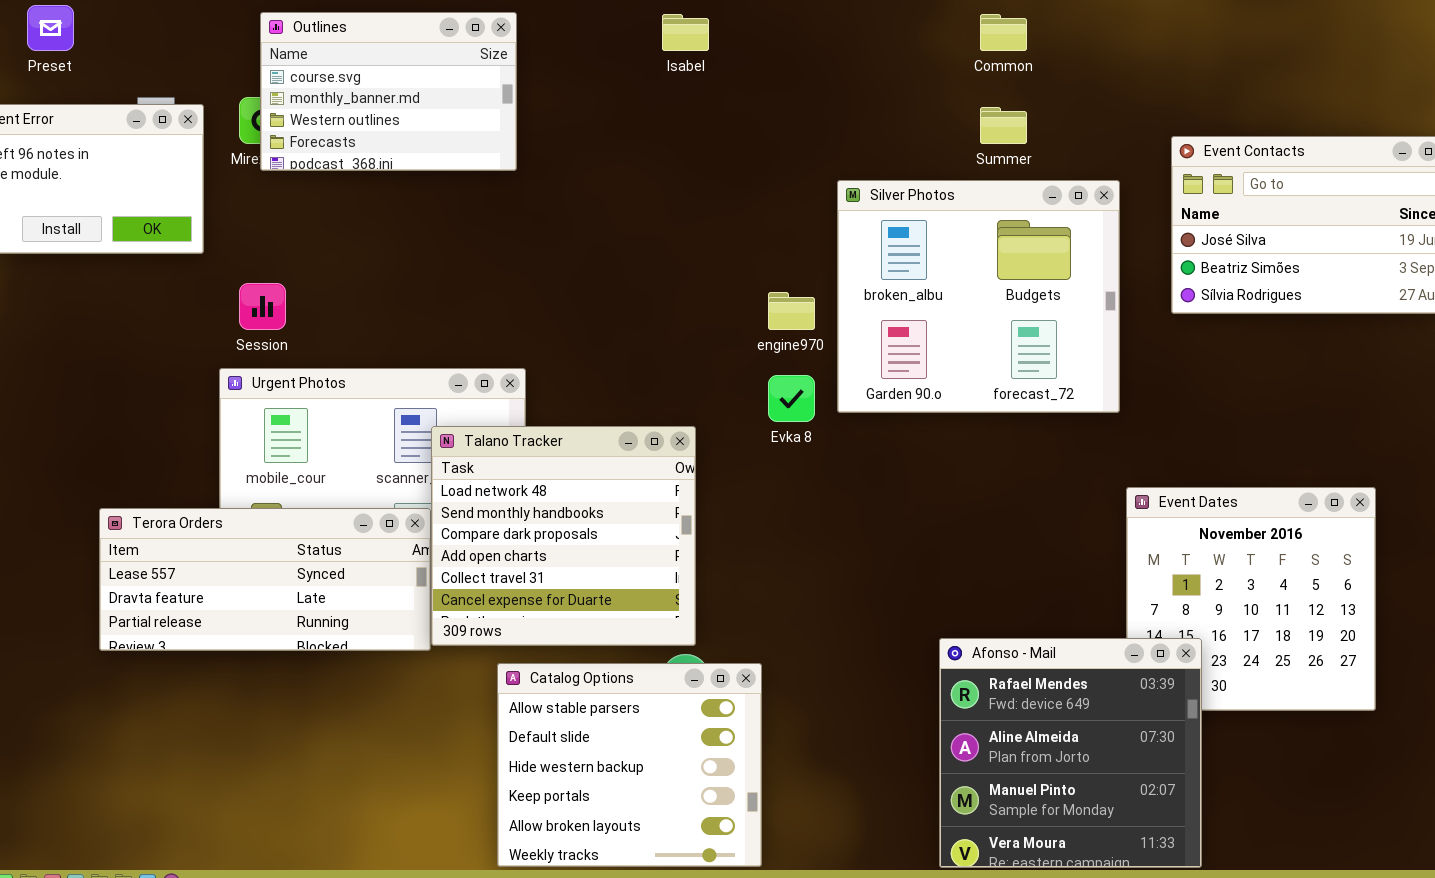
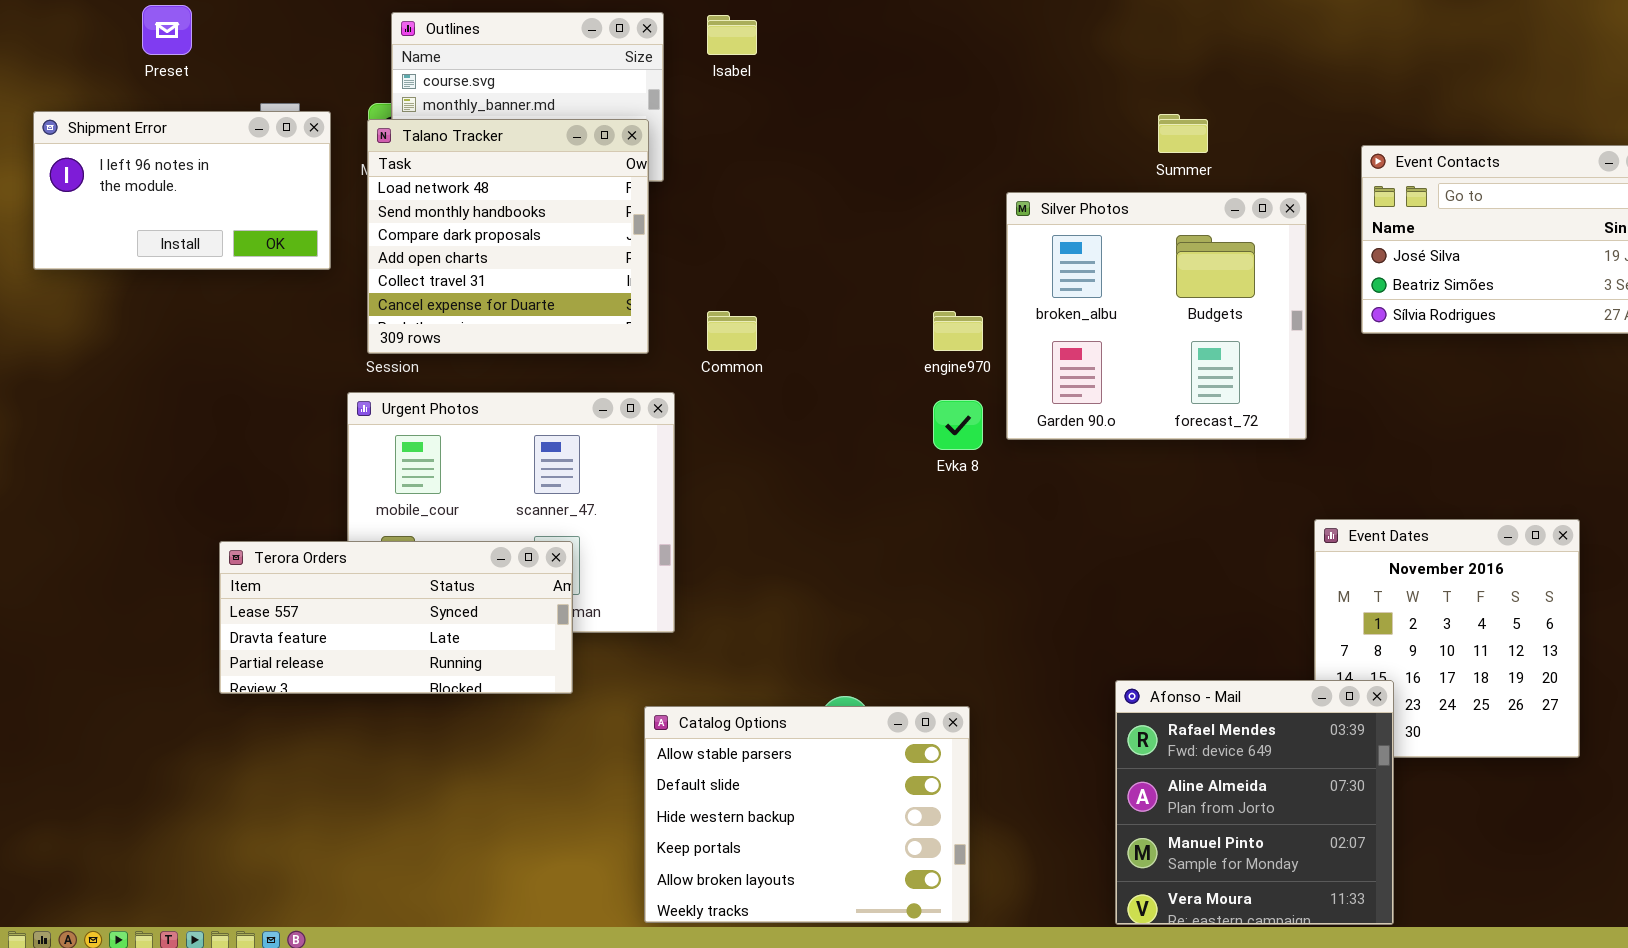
Isabel: [662,14,709,51] -> [707,15,757,55], moved
Common: [980,14,1027,51] -> [707,311,757,351], moved
Talano Tracker: [431,426,696,646] -> [367,119,649,354], moved
Catalog Options: [497,663,762,867] -> [644,706,970,923], resized

